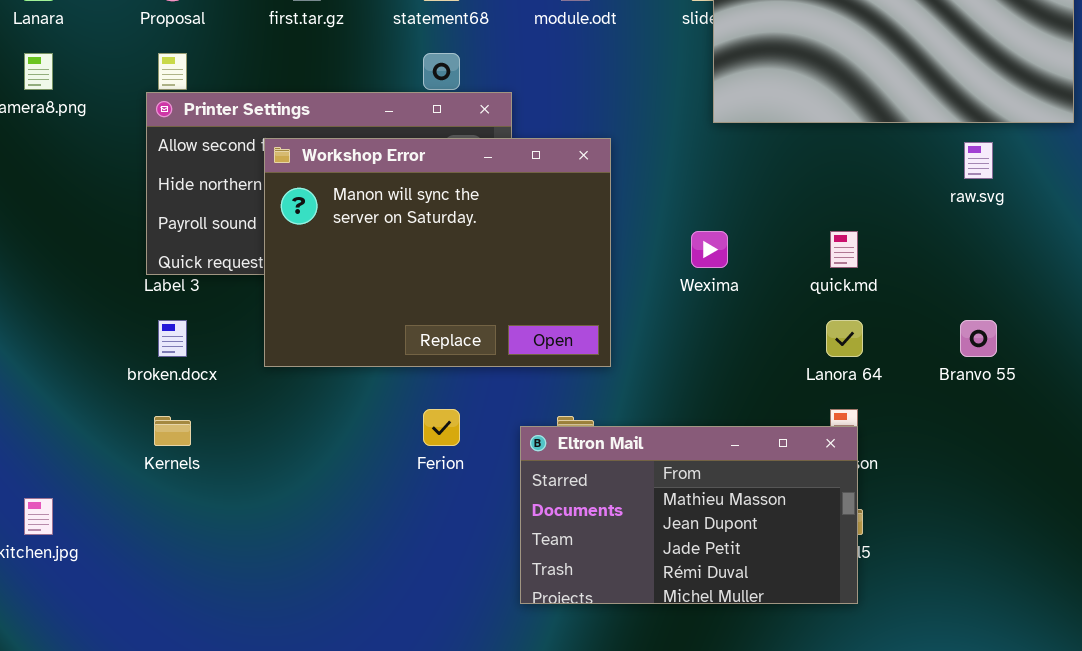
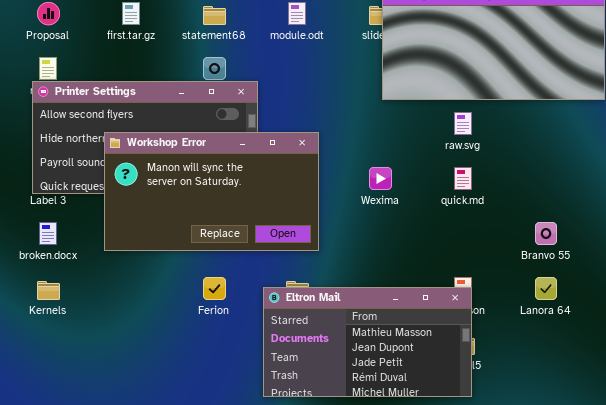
Workshop Error: [264,138,611,367] -> [104,132,319,251], resized
raw.svg: [964,142,993,179] -> [454,112,472,135], moved
Lanora 64: [826,320,863,357] -> [535,277,557,300], moved

